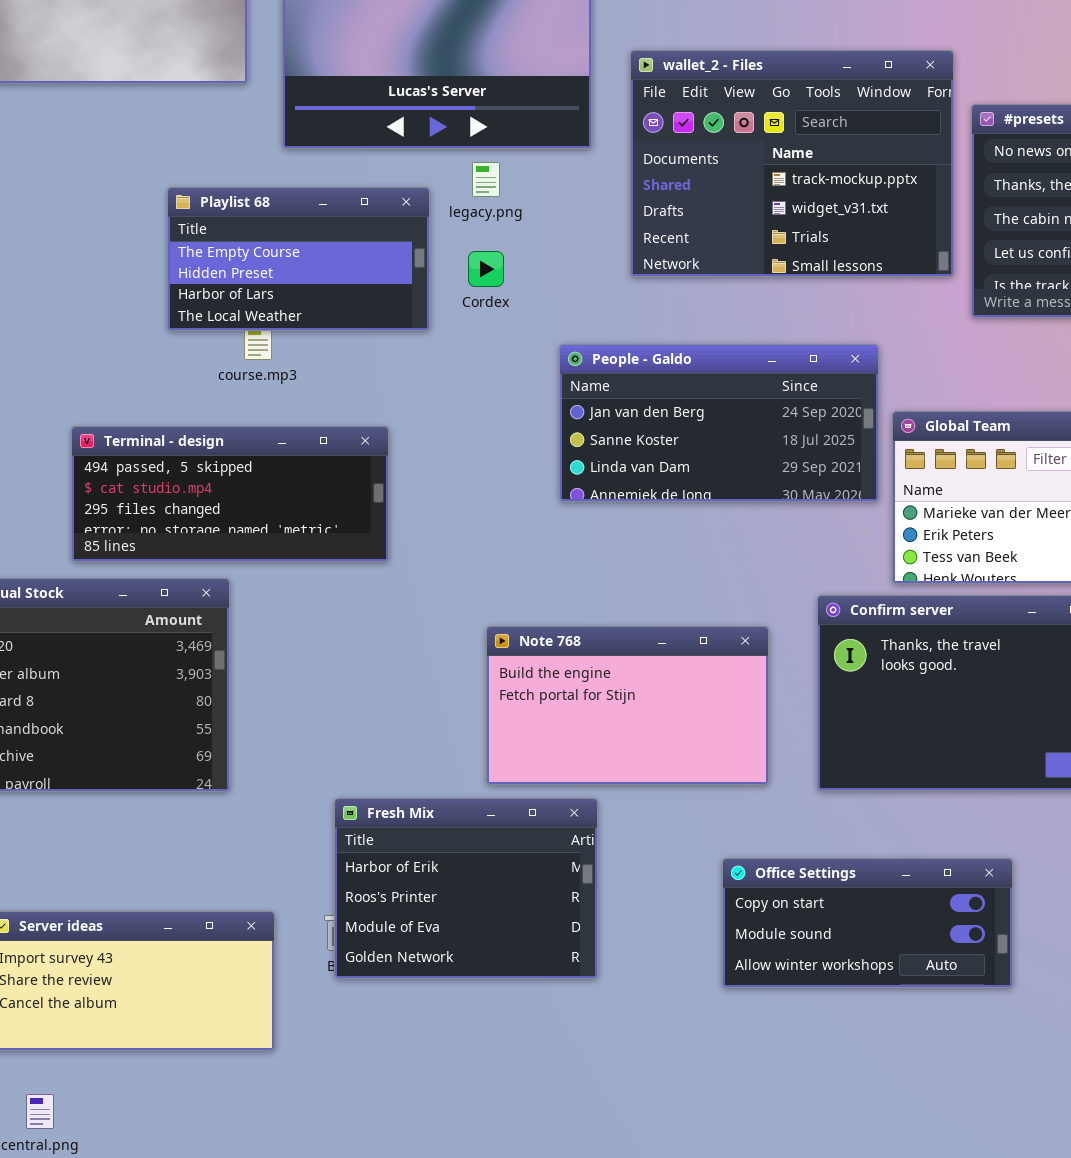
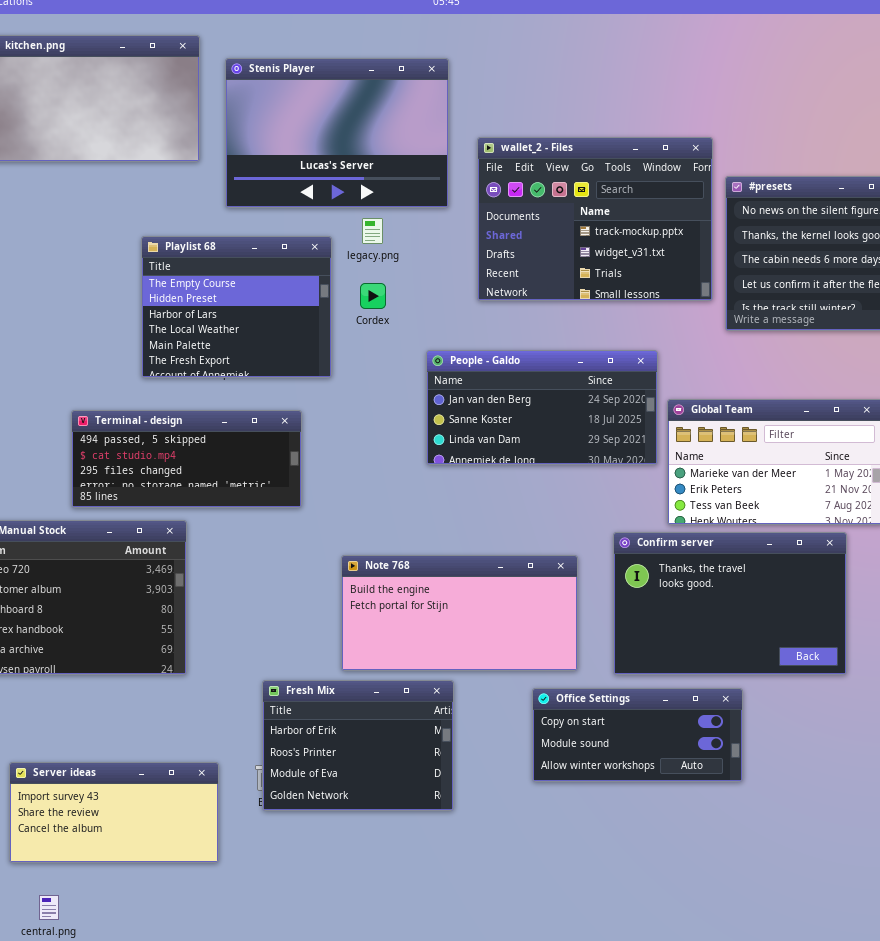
Playlist 68: [167,187,430,331] -> [141,236,332,378], resized
Note 768: [486,626,769,785] -> [341,555,578,671], resized
Office Settings: [722,858,1013,988] -> [532,688,743,782], moved

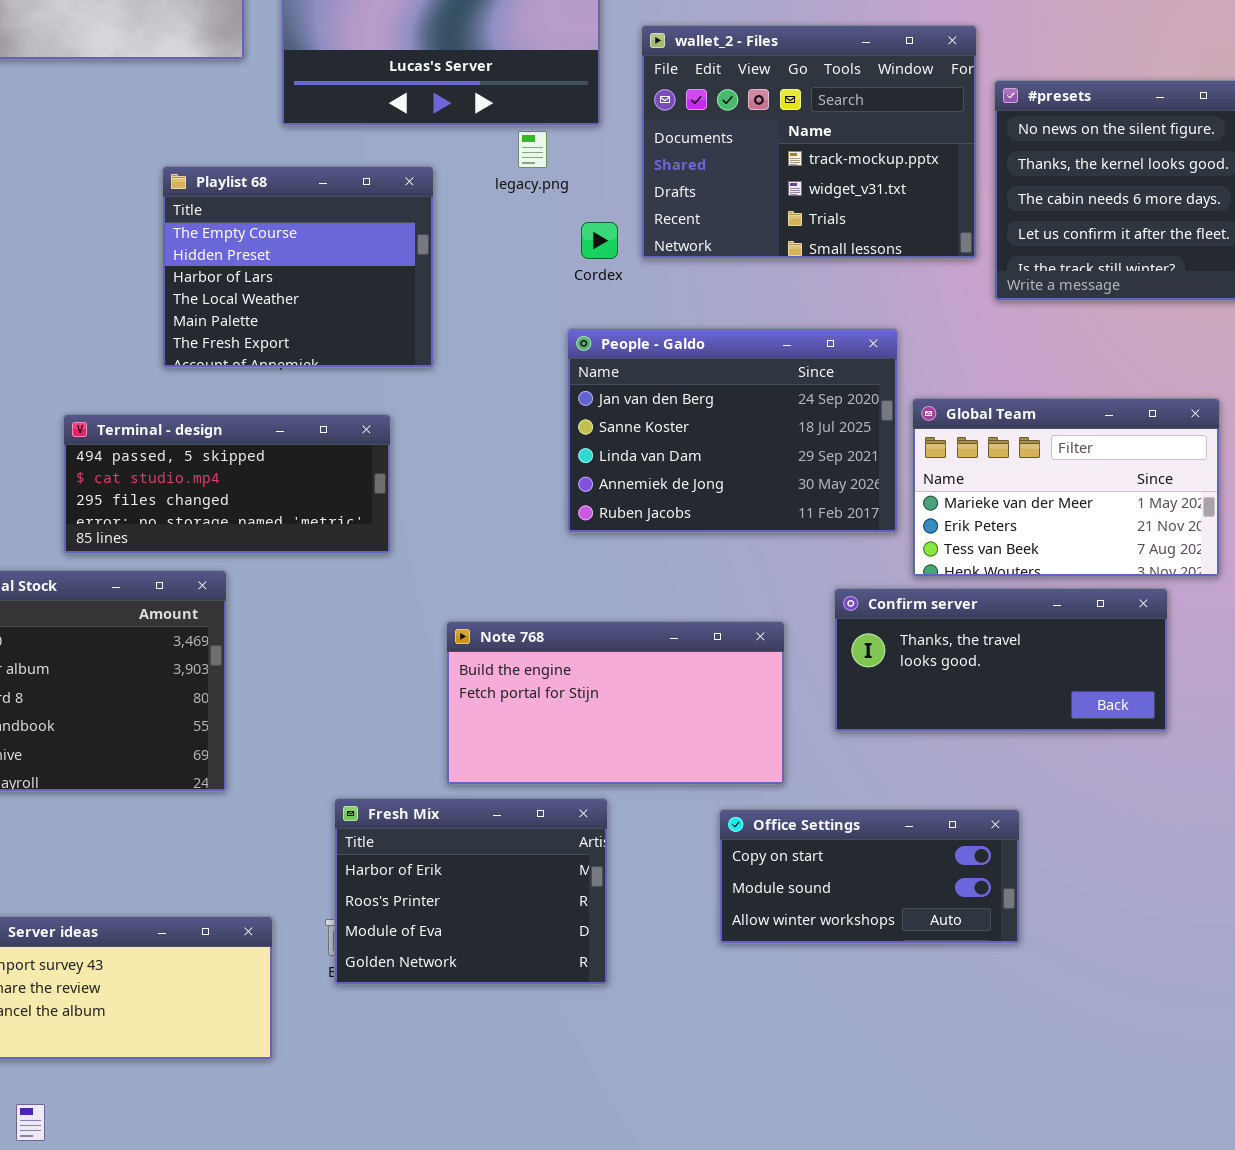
legacy.png: [362,218,383,244] -> [518,131,547,168], moved
Cordex: [360,283,386,309] -> [581,222,618,259], moved
People - Galdo: [426,350,658,465] -> [567,328,898,533], resized
Confirm server: [613,532,847,675] -> [834,588,1168,732], resized

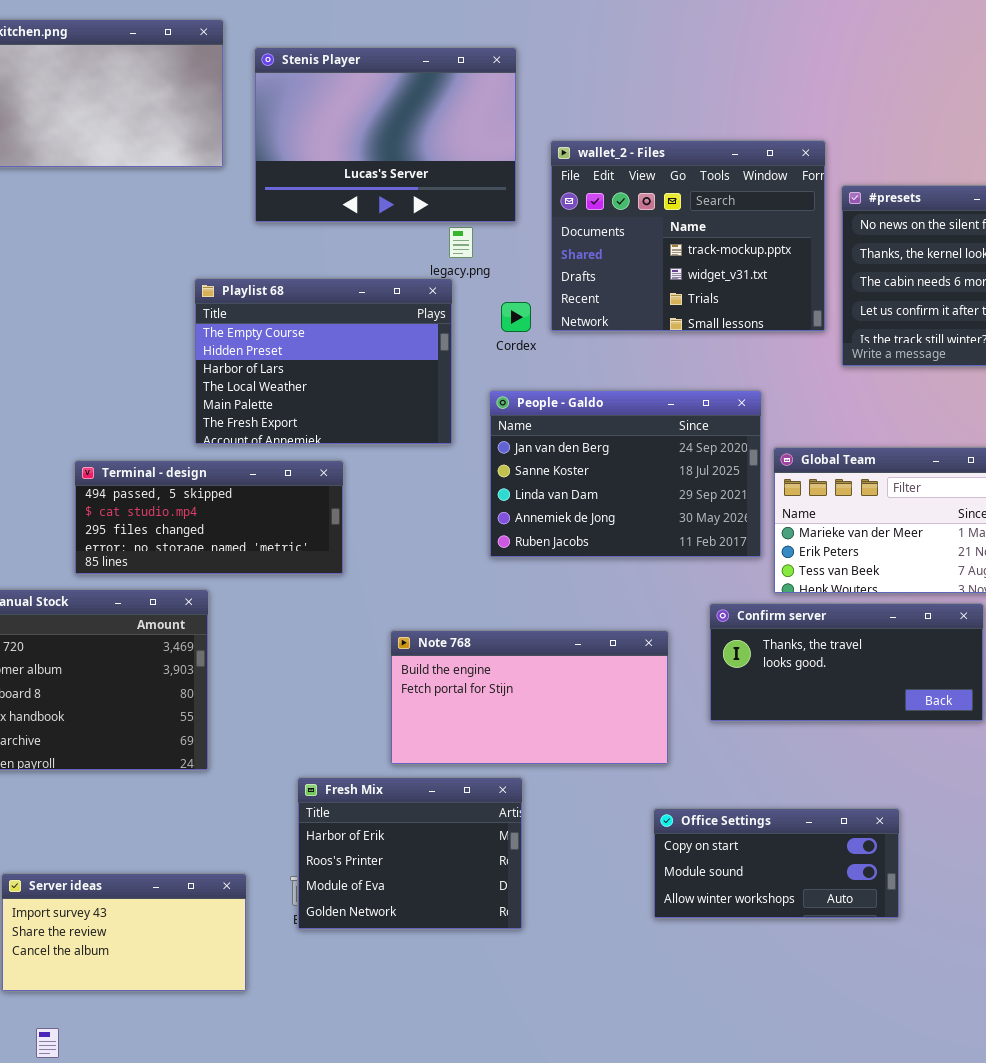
Playlist 68: [162,166,434,368] -> [194,278,453,445], moved, resized
Office Settings: [719,809,1020,944] -> [653,808,900,919], moved

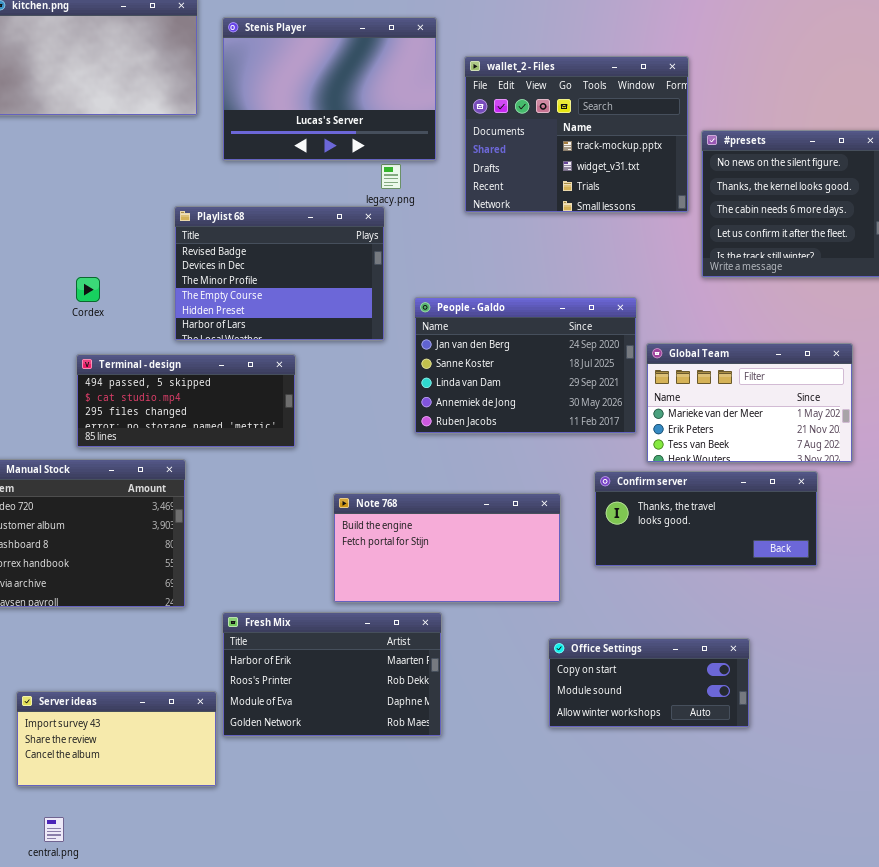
wallet_2 - Files: [550,140,826,332] -> [464,56,689,213], moved
Playlist 68: [194,278,453,445] -> [174,206,385,341], scrolled up 3 rows
Cordex: [501,302,531,332] -> [76,277,100,302], moved
Fresh Mix: [297,777,523,930] -> [222,612,442,737], resized

